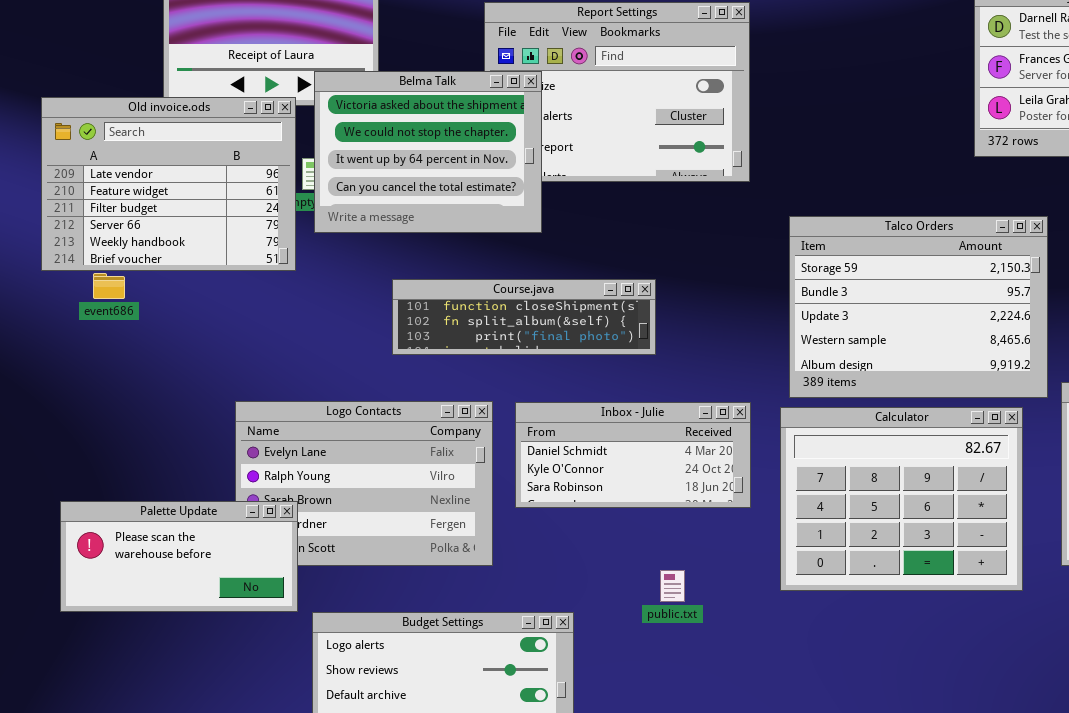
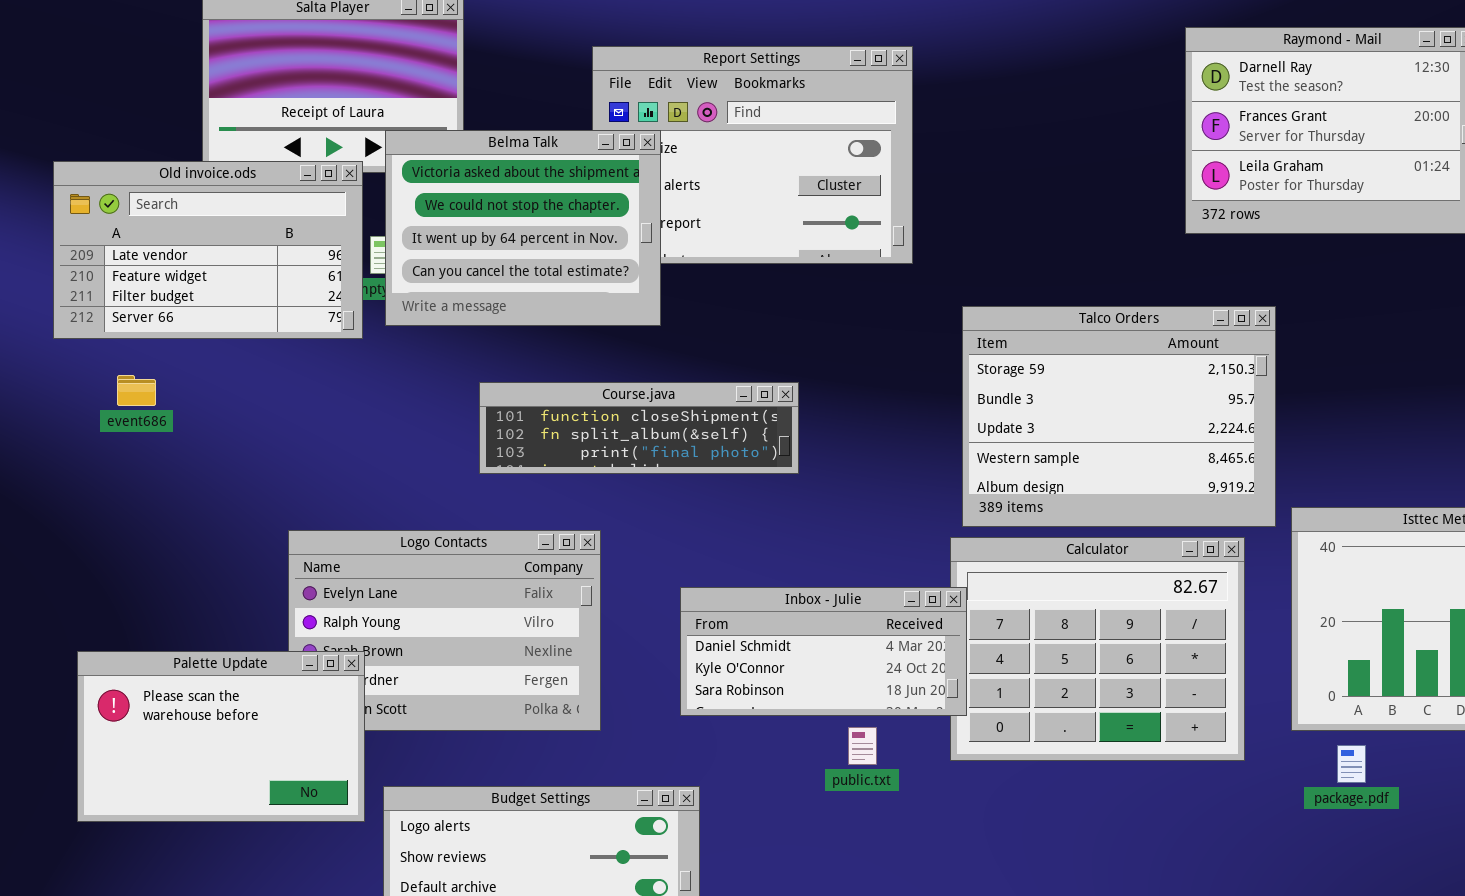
Old invoice.ods: [41,97,296,271] -> [53,161,363,339], resized
Inbox - Julie: [515,402,751,508] -> [680,587,967,716], moved
Palette Update: [60,501,298,612] -> [77,651,365,822], resized
public.txt: [660,570,685,602] -> [848,727,877,765], moved

